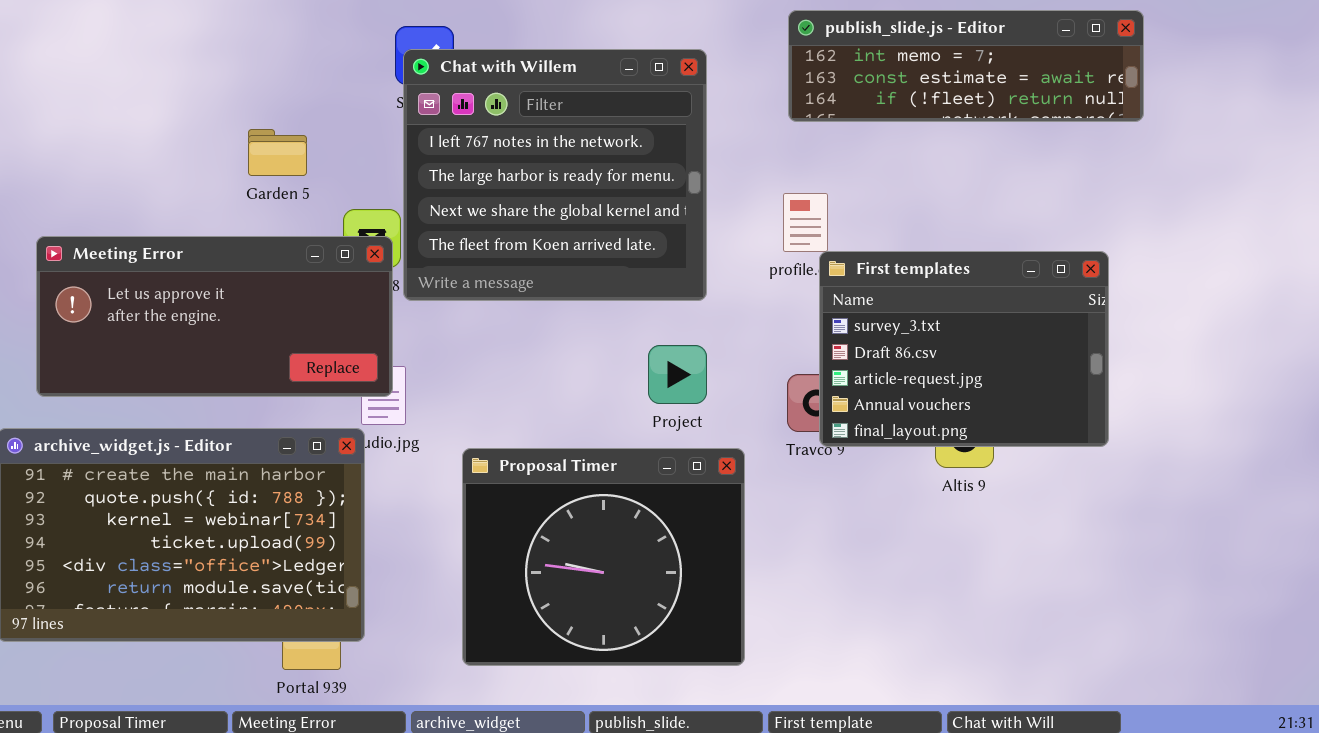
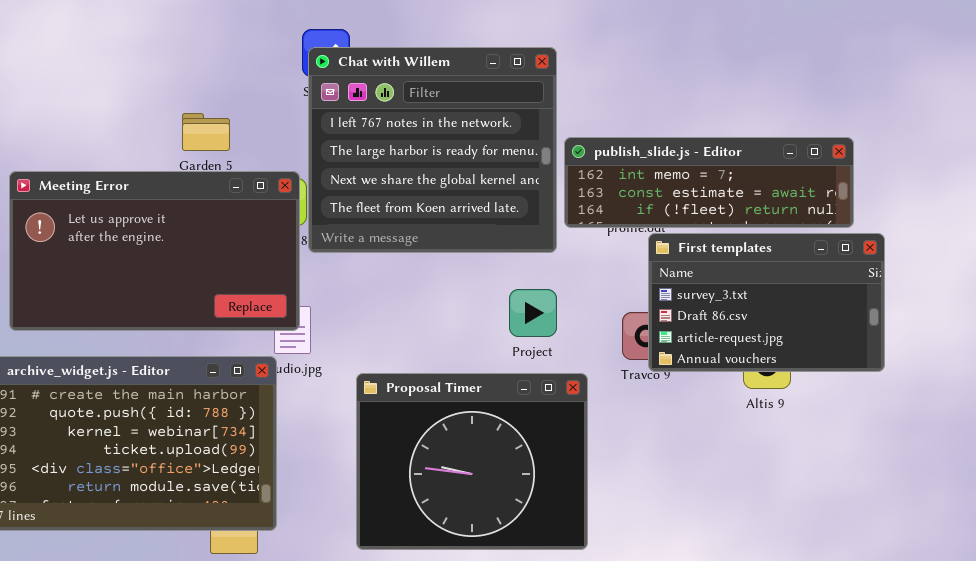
publish_slide.js - Editor: [788,10,1144,122] -> [564,137,854,228], moved
Meeting Error: [36,236,393,397] -> [9,171,300,331], resized
First templates: [819,251,1109,447] -> [648,233,885,372], resized

